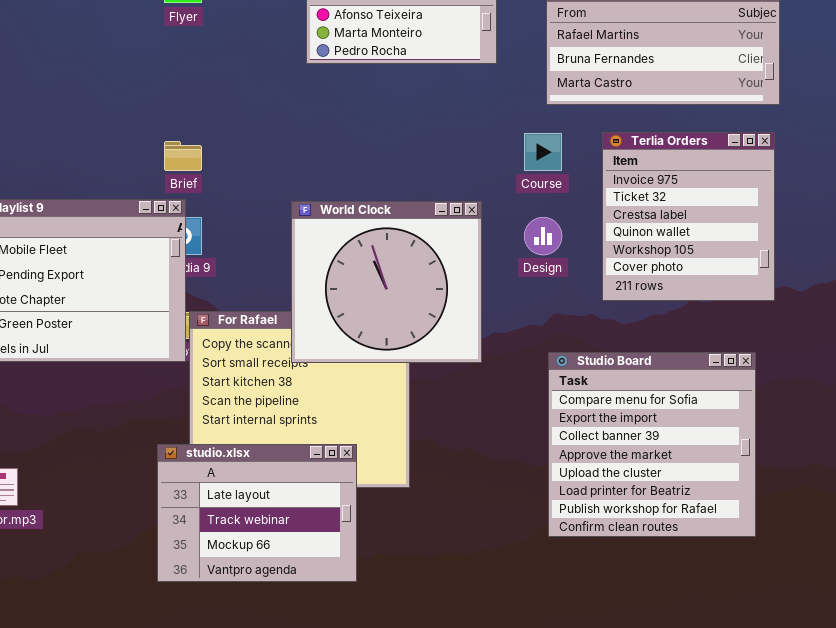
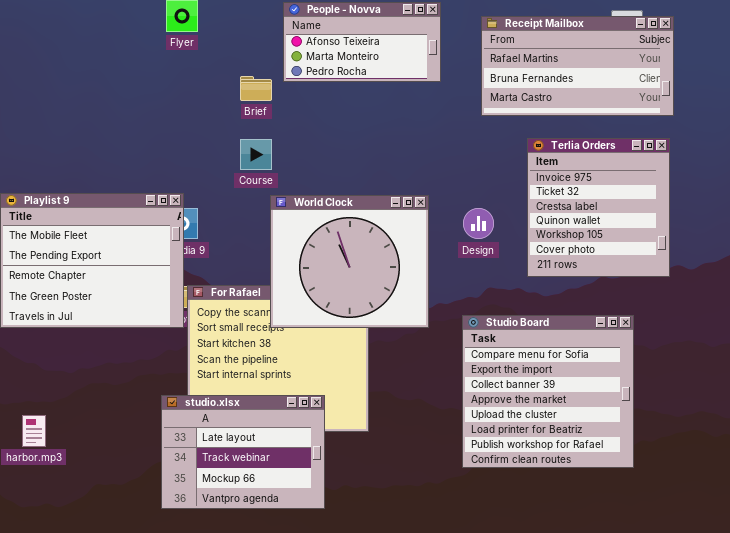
Course: [524,133,562,171] -> [240,139,272,170], moved
Brief: [164,141,202,171] -> [240,76,272,101], moved
Studio Board: [548,352,756,537] -> [462,315,634,468], moved

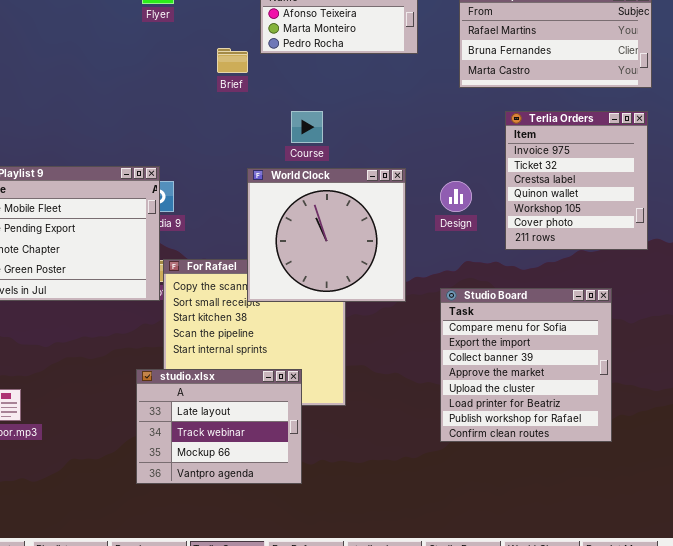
Course: [240,139,272,170] -> [291,111,323,143], moved

